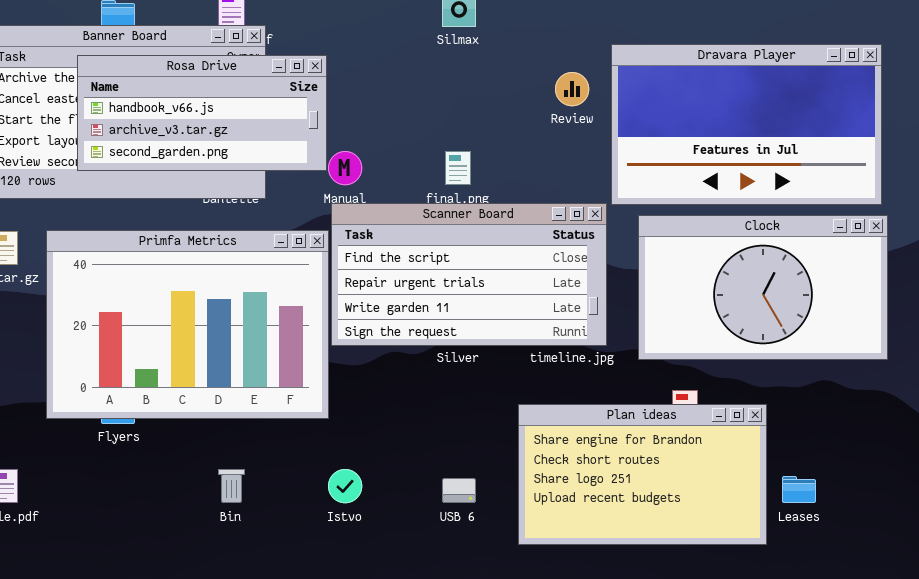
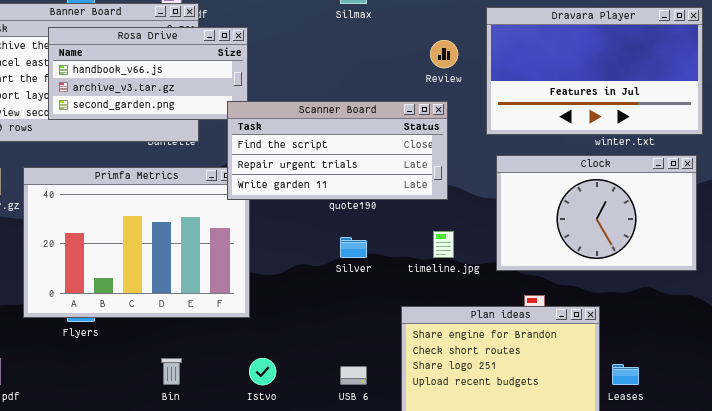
Dravara Player: [611,44,882,205] -> [486,7,703,135], moved
Scanner Board: [331,203,607,346] -> [227,101,448,200], moved, resized

